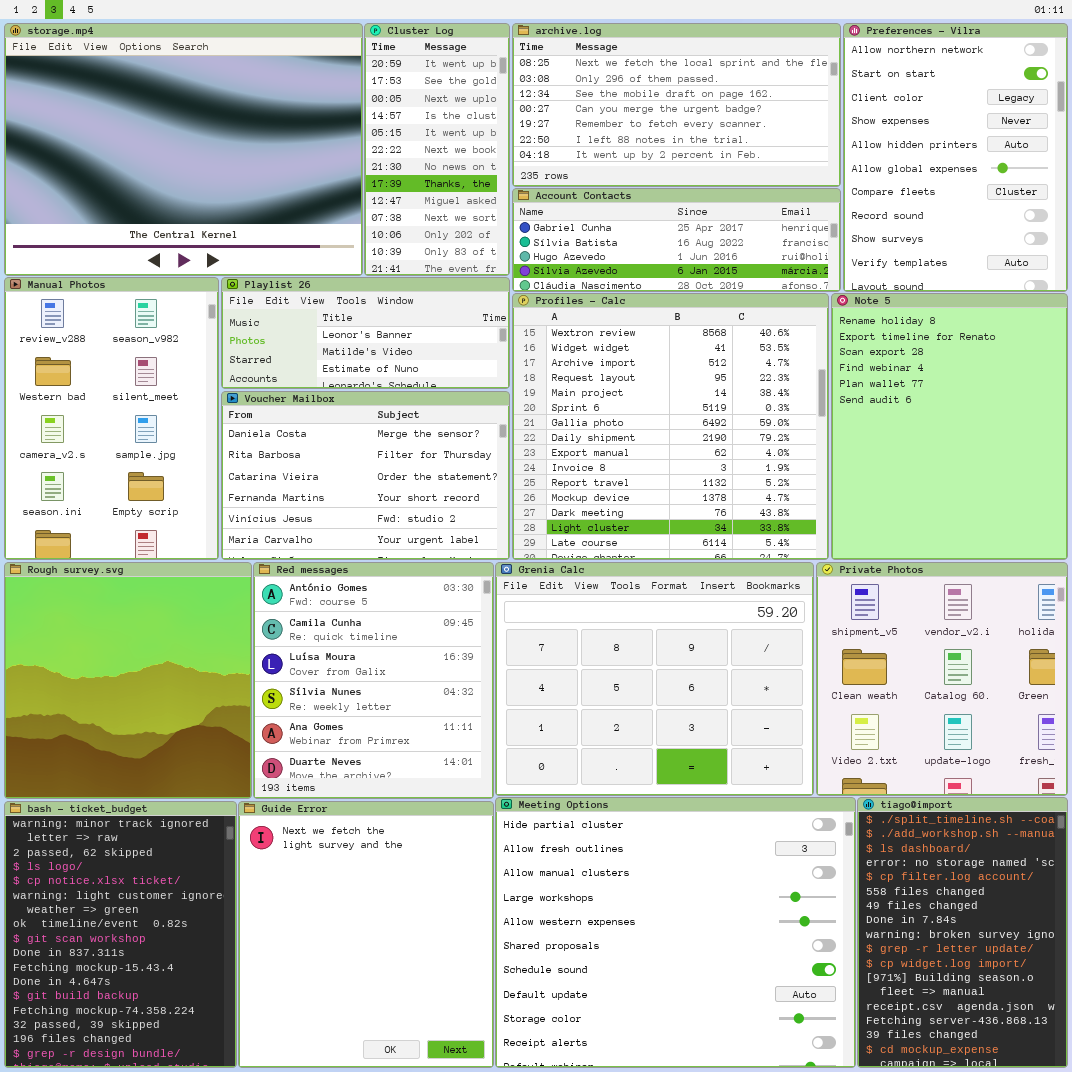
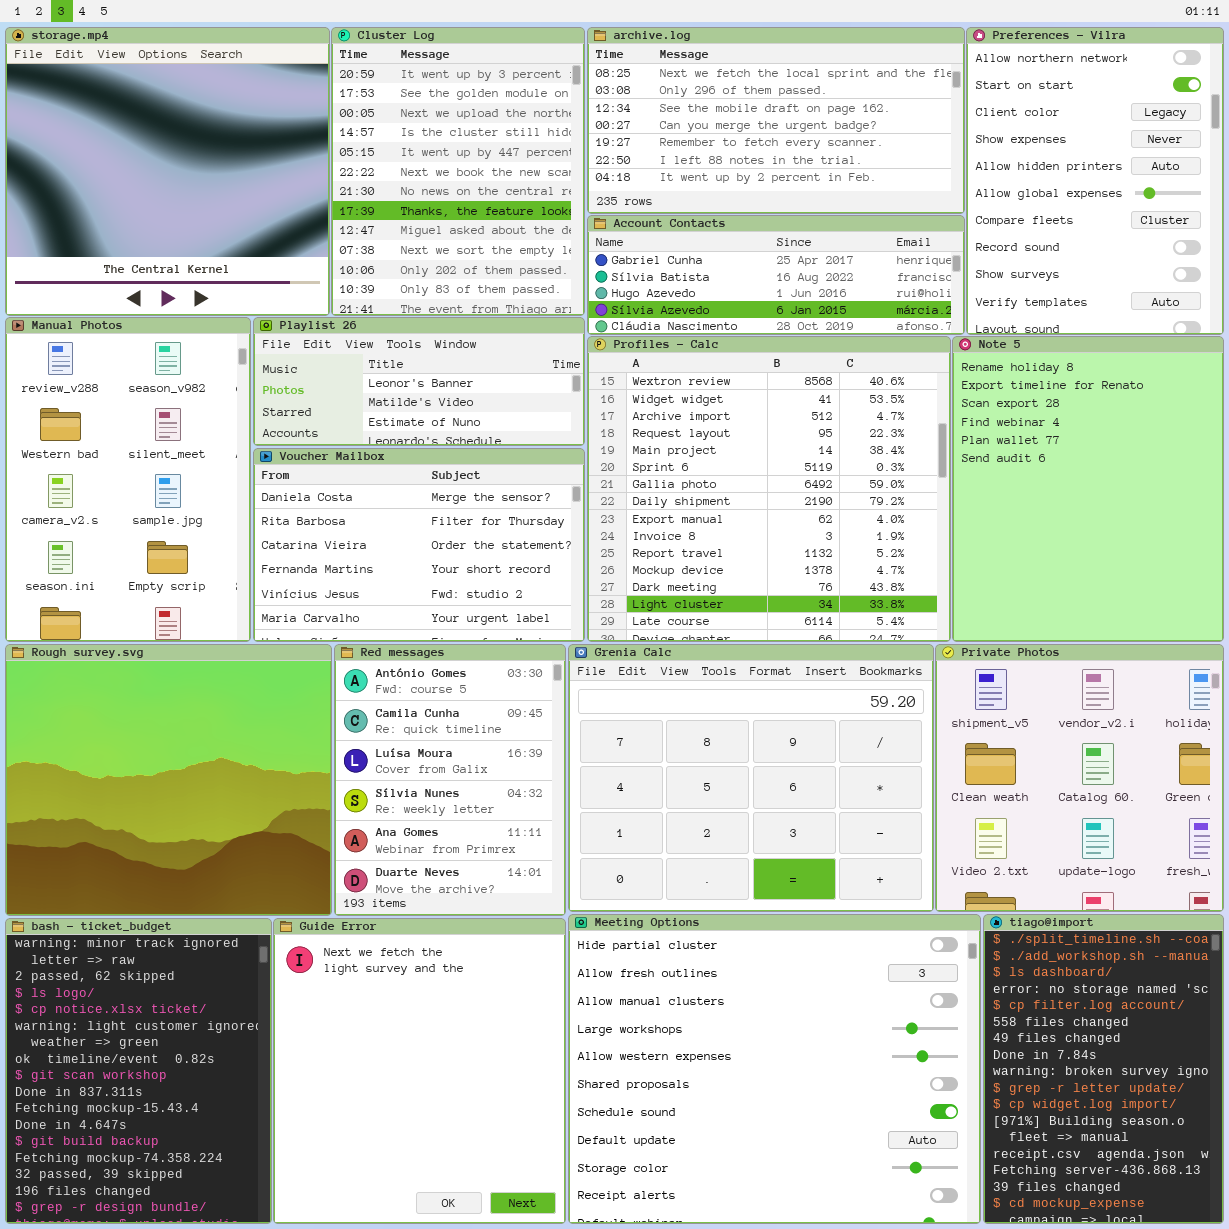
storage.mp4: [4,23,363,276] -> [5,27,330,316], resized
Cluster Log: [364,23,510,276] -> [331,27,585,316], resized
Rough survey.svg: [4,562,252,799] -> [5,644,332,916], resized
Red messages: [253,562,494,799] -> [334,644,566,916], resized

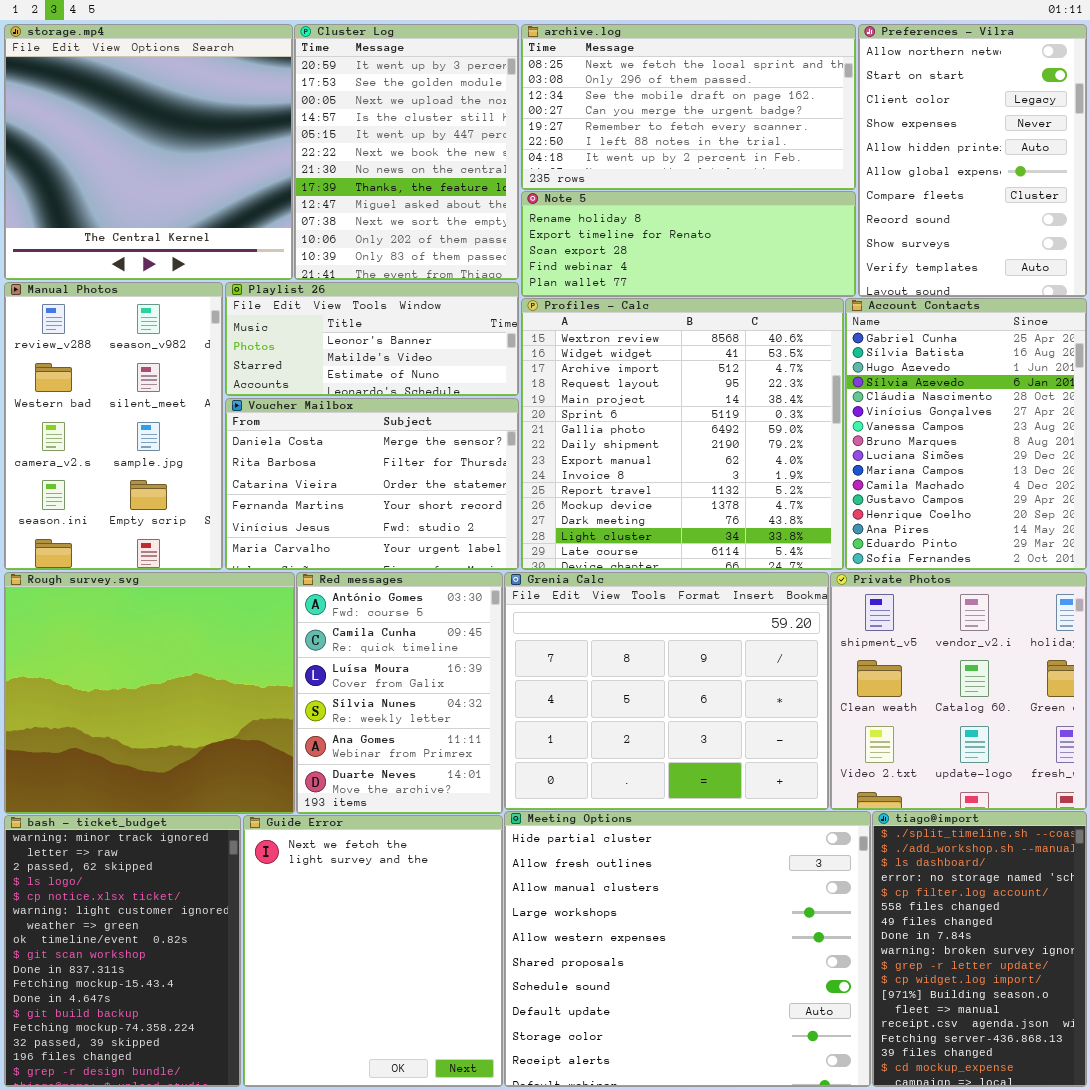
Account Contacts: [587,215,965,335] -> [845,298,1087,570], moved, resized
Note 5: [952,336,1224,642] -> [521,191,856,297], moved, resized

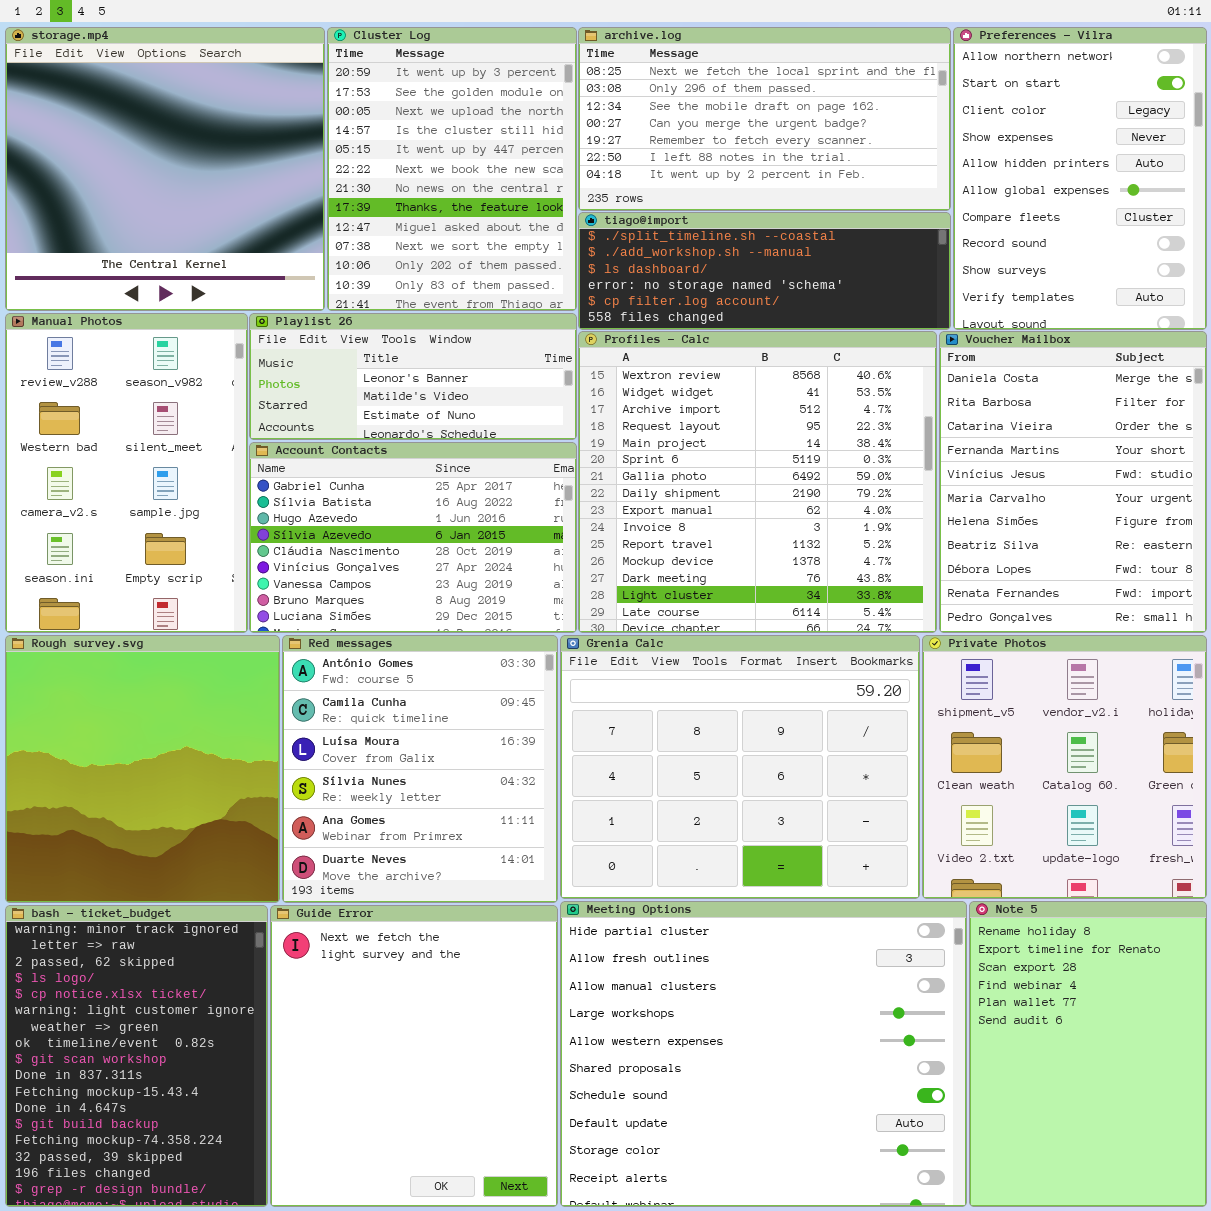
Note 5: [521,191,856,297] -> [969,901,1207,1207], moved, resized
Account Contacts: [845,298,1087,570] -> [249,442,577,633], moved, resized
Voucher Mailbox: [225,398,519,570] -> [939,331,1207,633], moved, resized
Rough survey.svg: [4,572,295,814] -> [5,635,280,903], resized
Red messages: [296,572,503,814] -> [282,635,558,903], resized
tiago@import: [872,811,1087,1087] -> [578,212,951,330], moved, resized

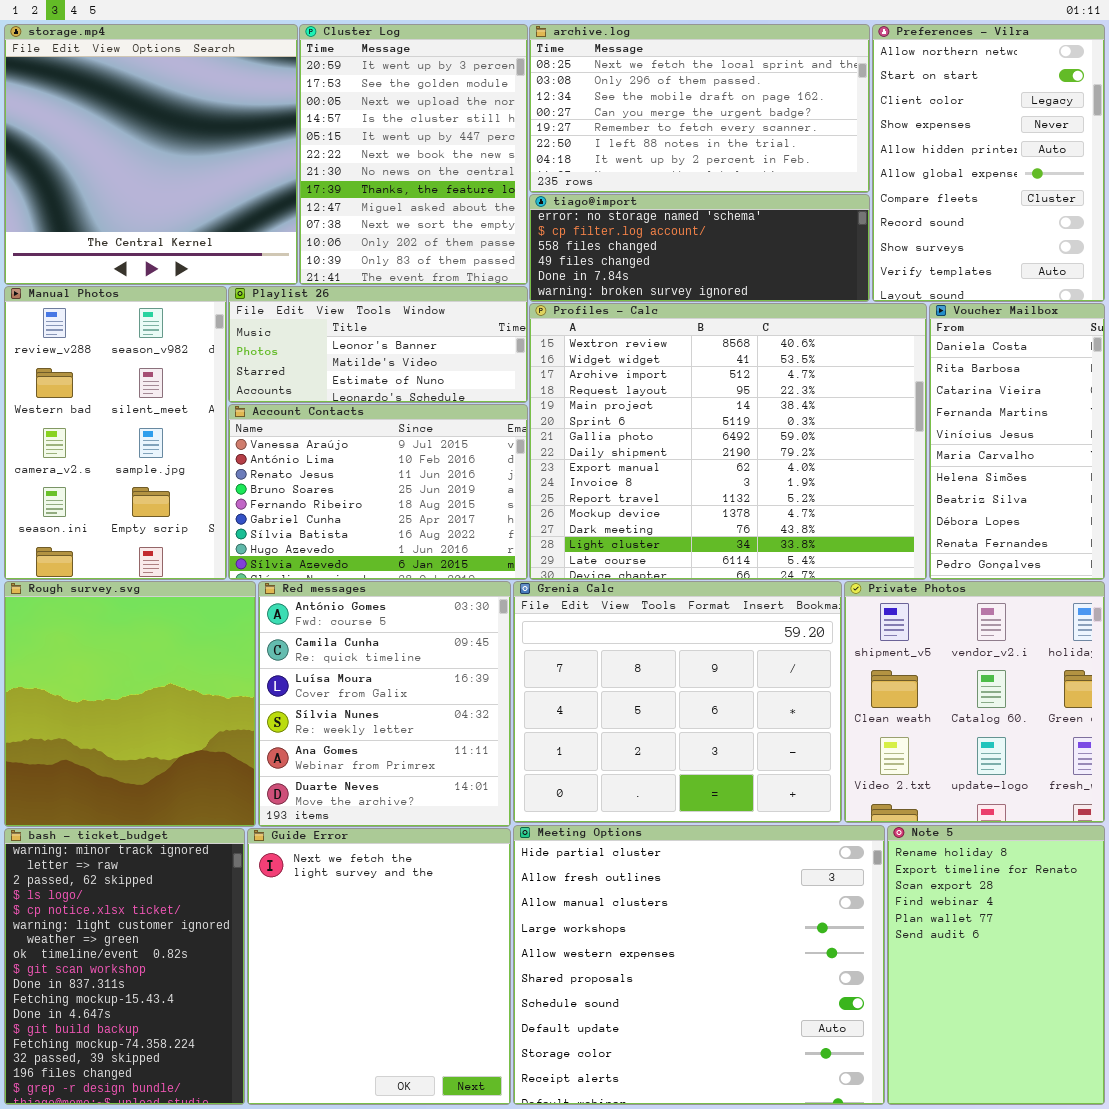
tiago@import: [578,212,951,330] -> [529,194,870,302], scrolled down 3 rows
Profiles - Calc: [578,331,937,633] -> [529,303,927,580], resized
Voucher Mailbox: [939,331,1207,633] -> [929,303,1105,580], resized
Account Contacts: [249,442,577,633] -> [228,404,528,580], scrolled up 5 rows

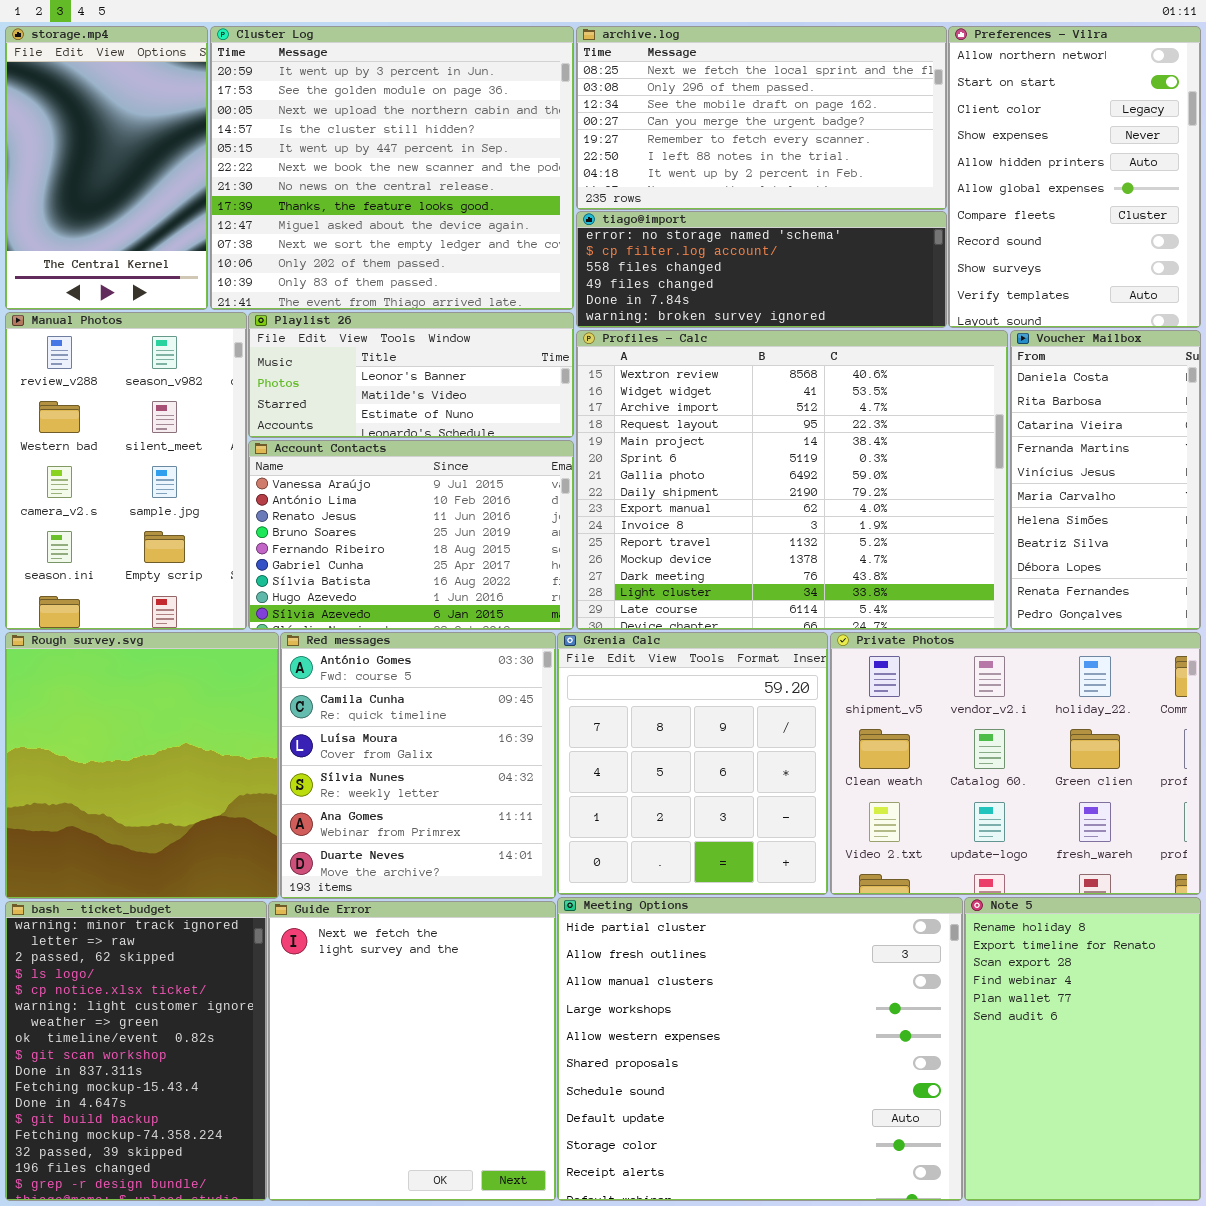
storage.mp4: [4,24,298,285] -> [5,26,208,310], resized
Cluster Log: [299,24,528,285] -> [210,26,574,310], resized
Grenia Calc: [513,581,842,823] -> [557,632,828,895], resized
Private Photos: [844,581,1105,823] -> [830,632,1201,895], resized

